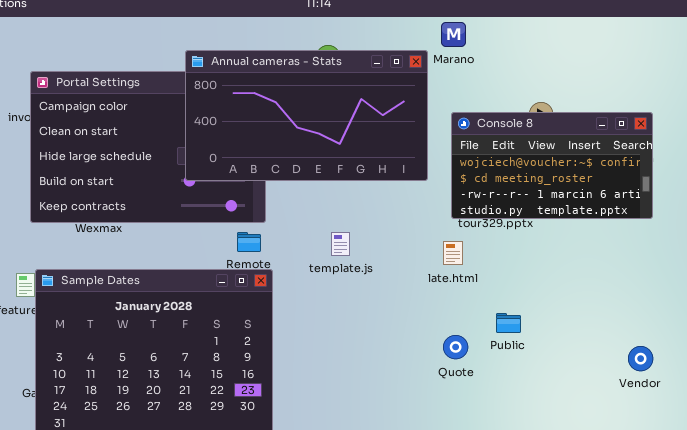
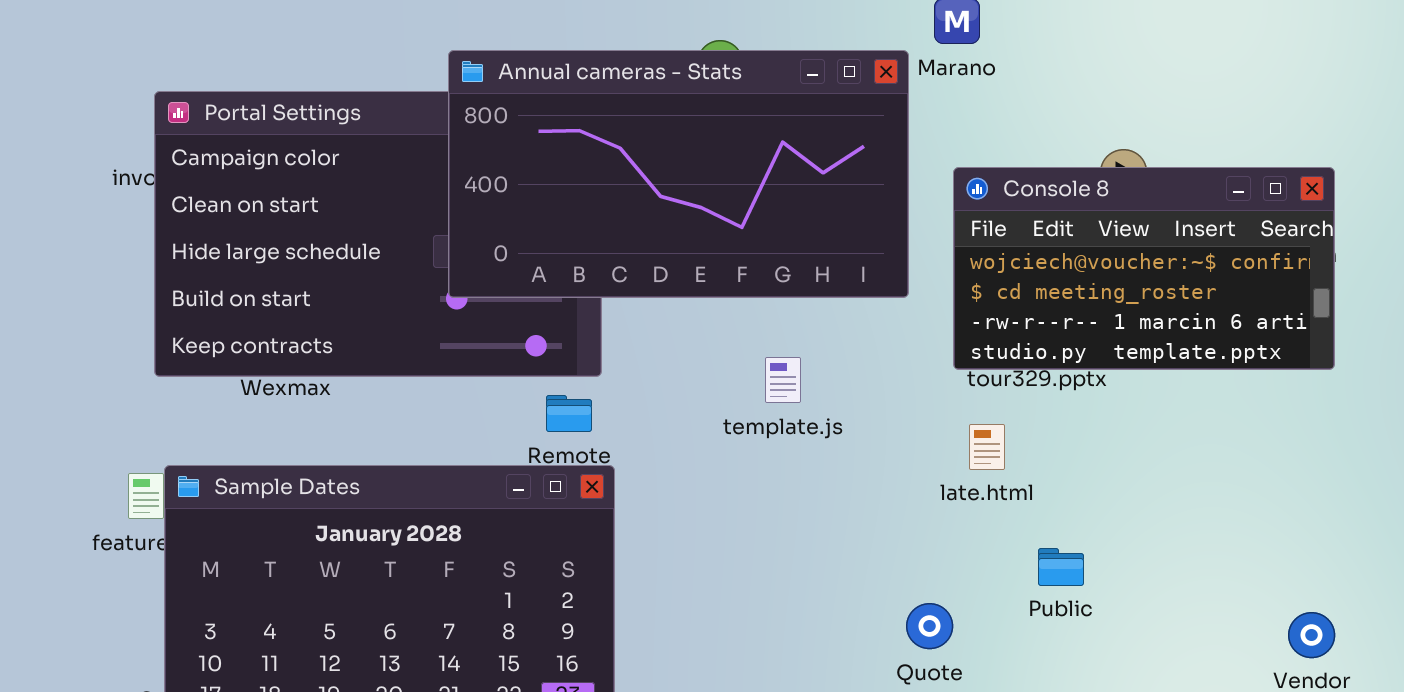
template.js: [331,232,350,256] -> [765,357,801,403], moved
late.html: [443,241,463,265] -> [969,424,1005,470], moved
Quote: [443,335,468,359] -> [906,603,953,649], moved

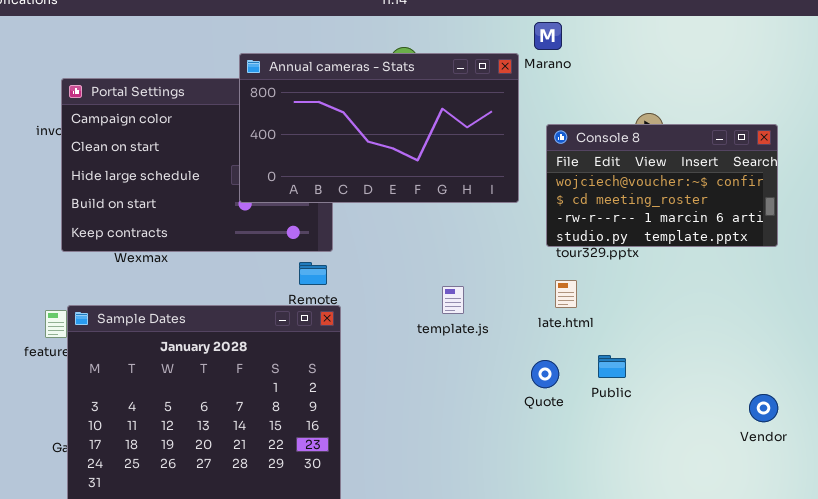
template.js: [765,357,801,403] -> [442,286,464,314], moved
Quote: [906,603,953,649] -> [531,360,559,388], moved

